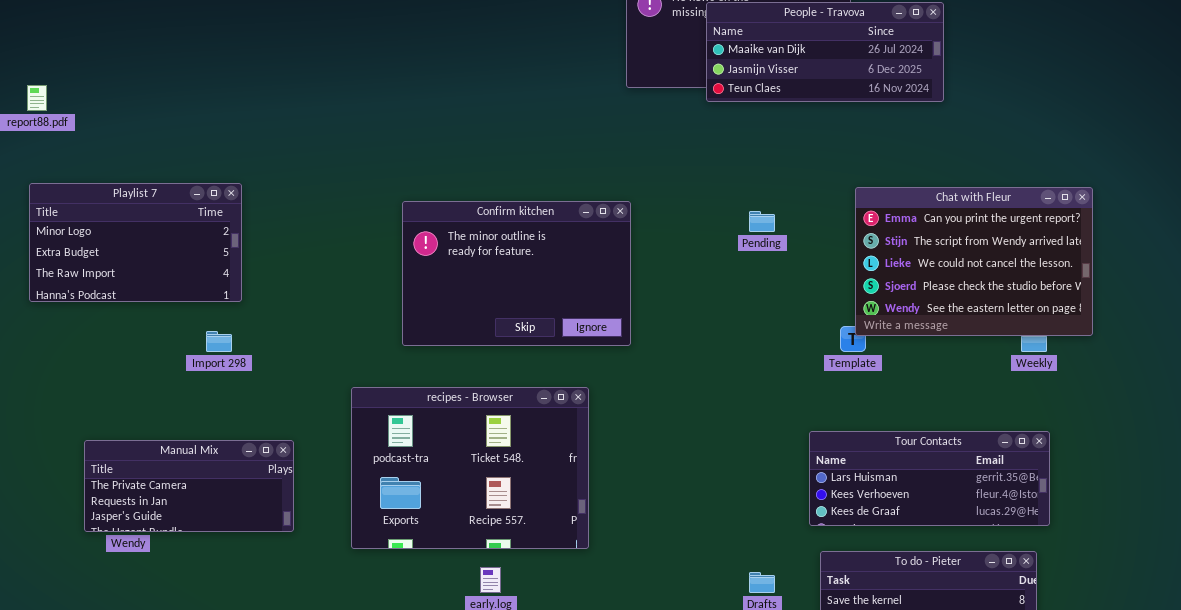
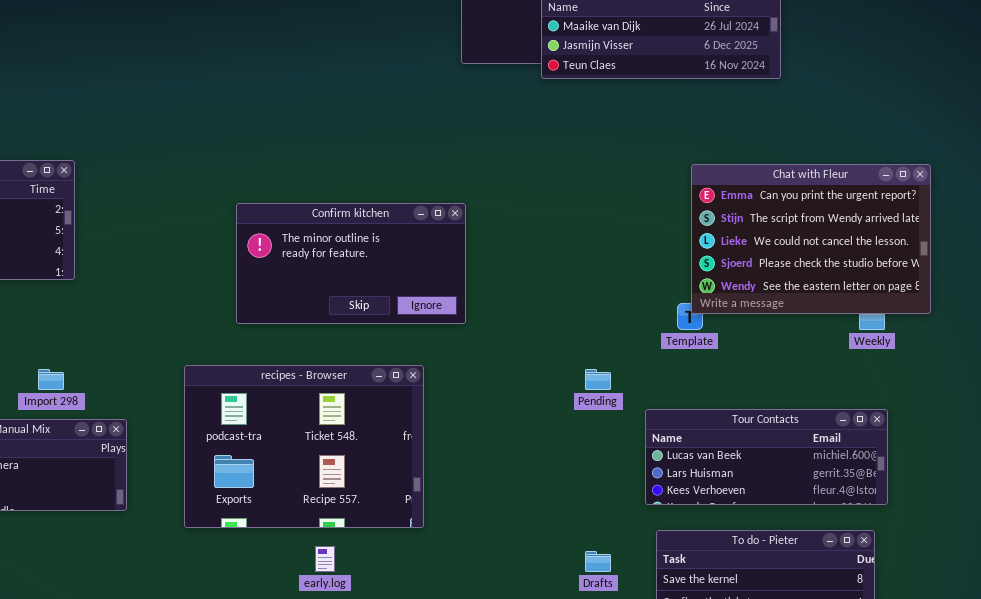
Confirm kitchen: [402,201,631,346] -> [236,203,466,324], resized
Pending: [749,211,775,232] -> [585,369,611,390], moved
Import 298: [206,331,232,352] -> [38,369,64,390], moved
Tour Contacts: [809,431,1050,526] -> [645,409,888,505], scrolled up 1 row

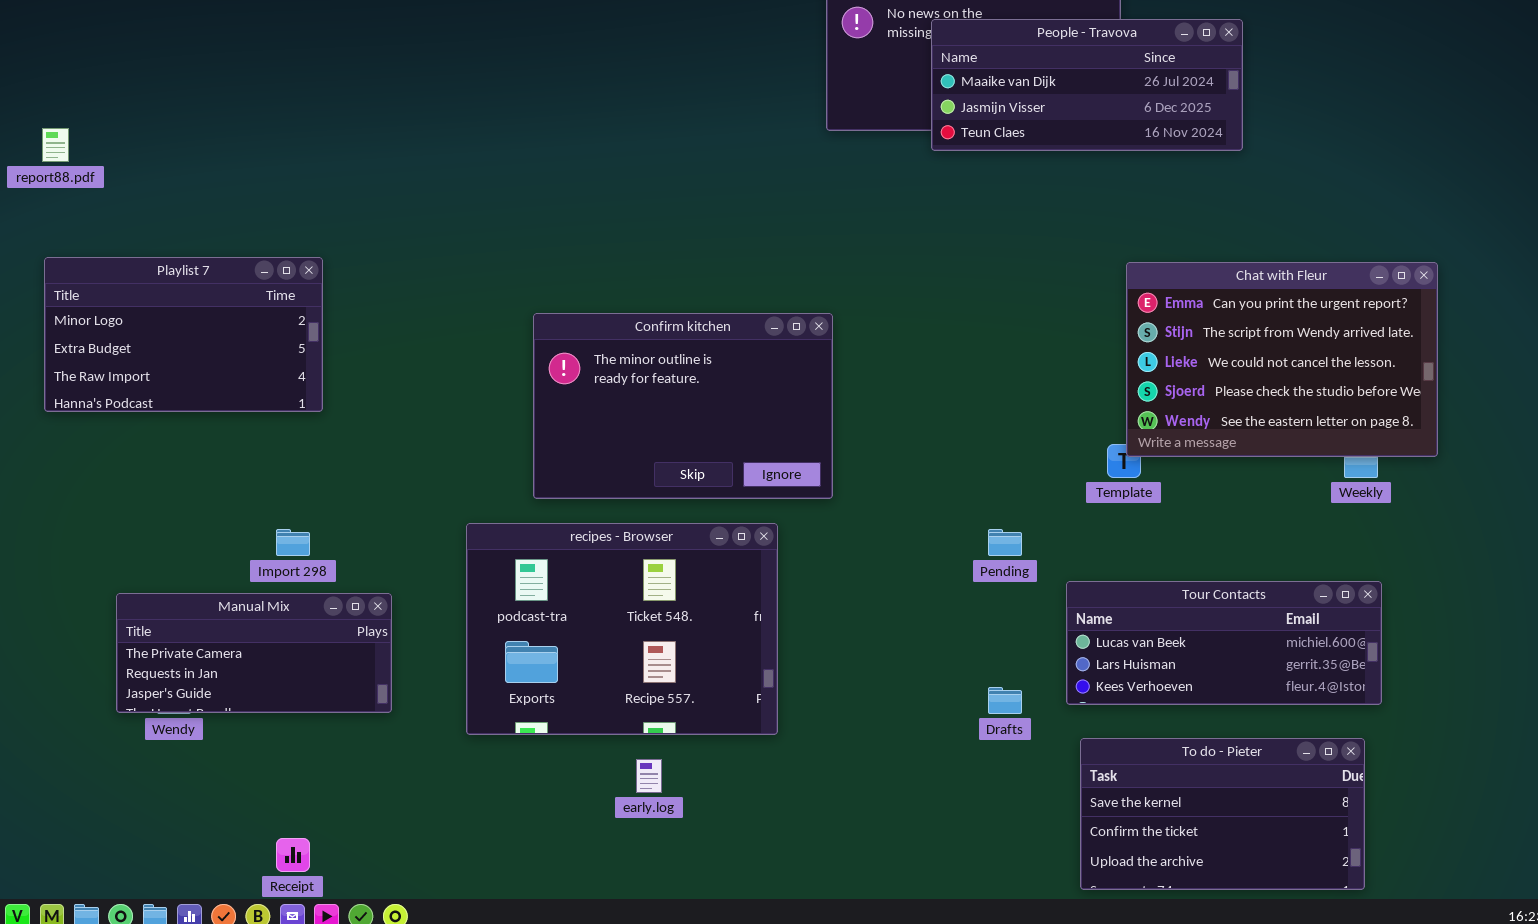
Confirm kitchen: [236,203,466,324] -> [533,313,833,499], resized
Drafts: [585,551,611,572] -> [988,687,1022,714], moved

